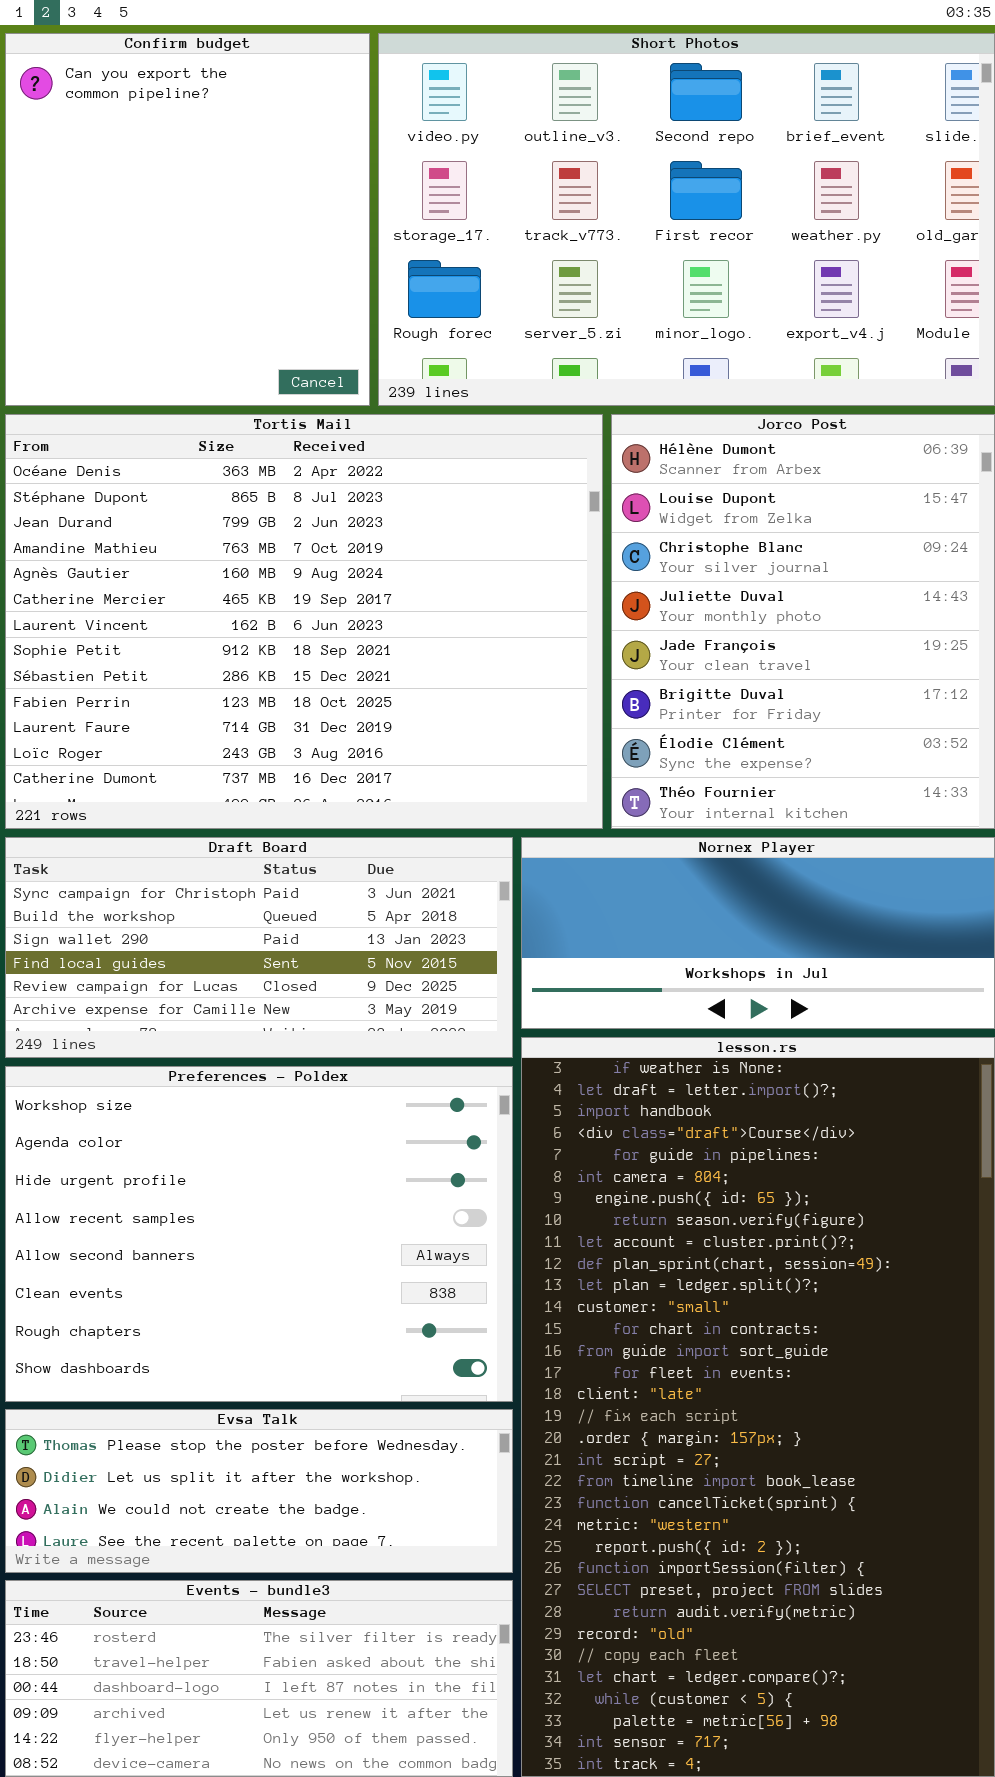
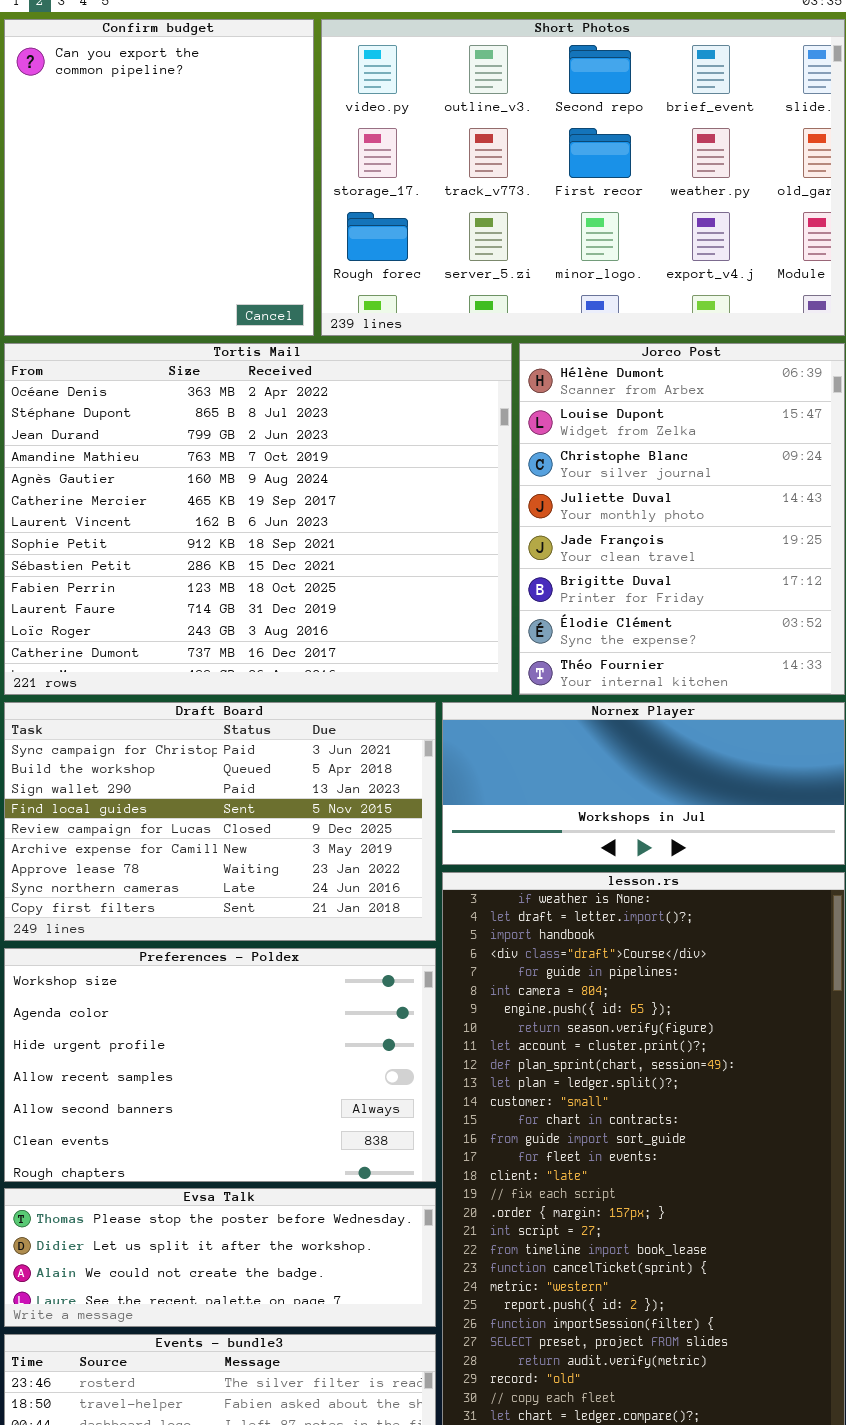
Draft Board: [5,837,513,1058] -> [4,702,436,941], resized
Preferences - Poldex: [5,1066,513,1402] -> [4,948,436,1182], resized

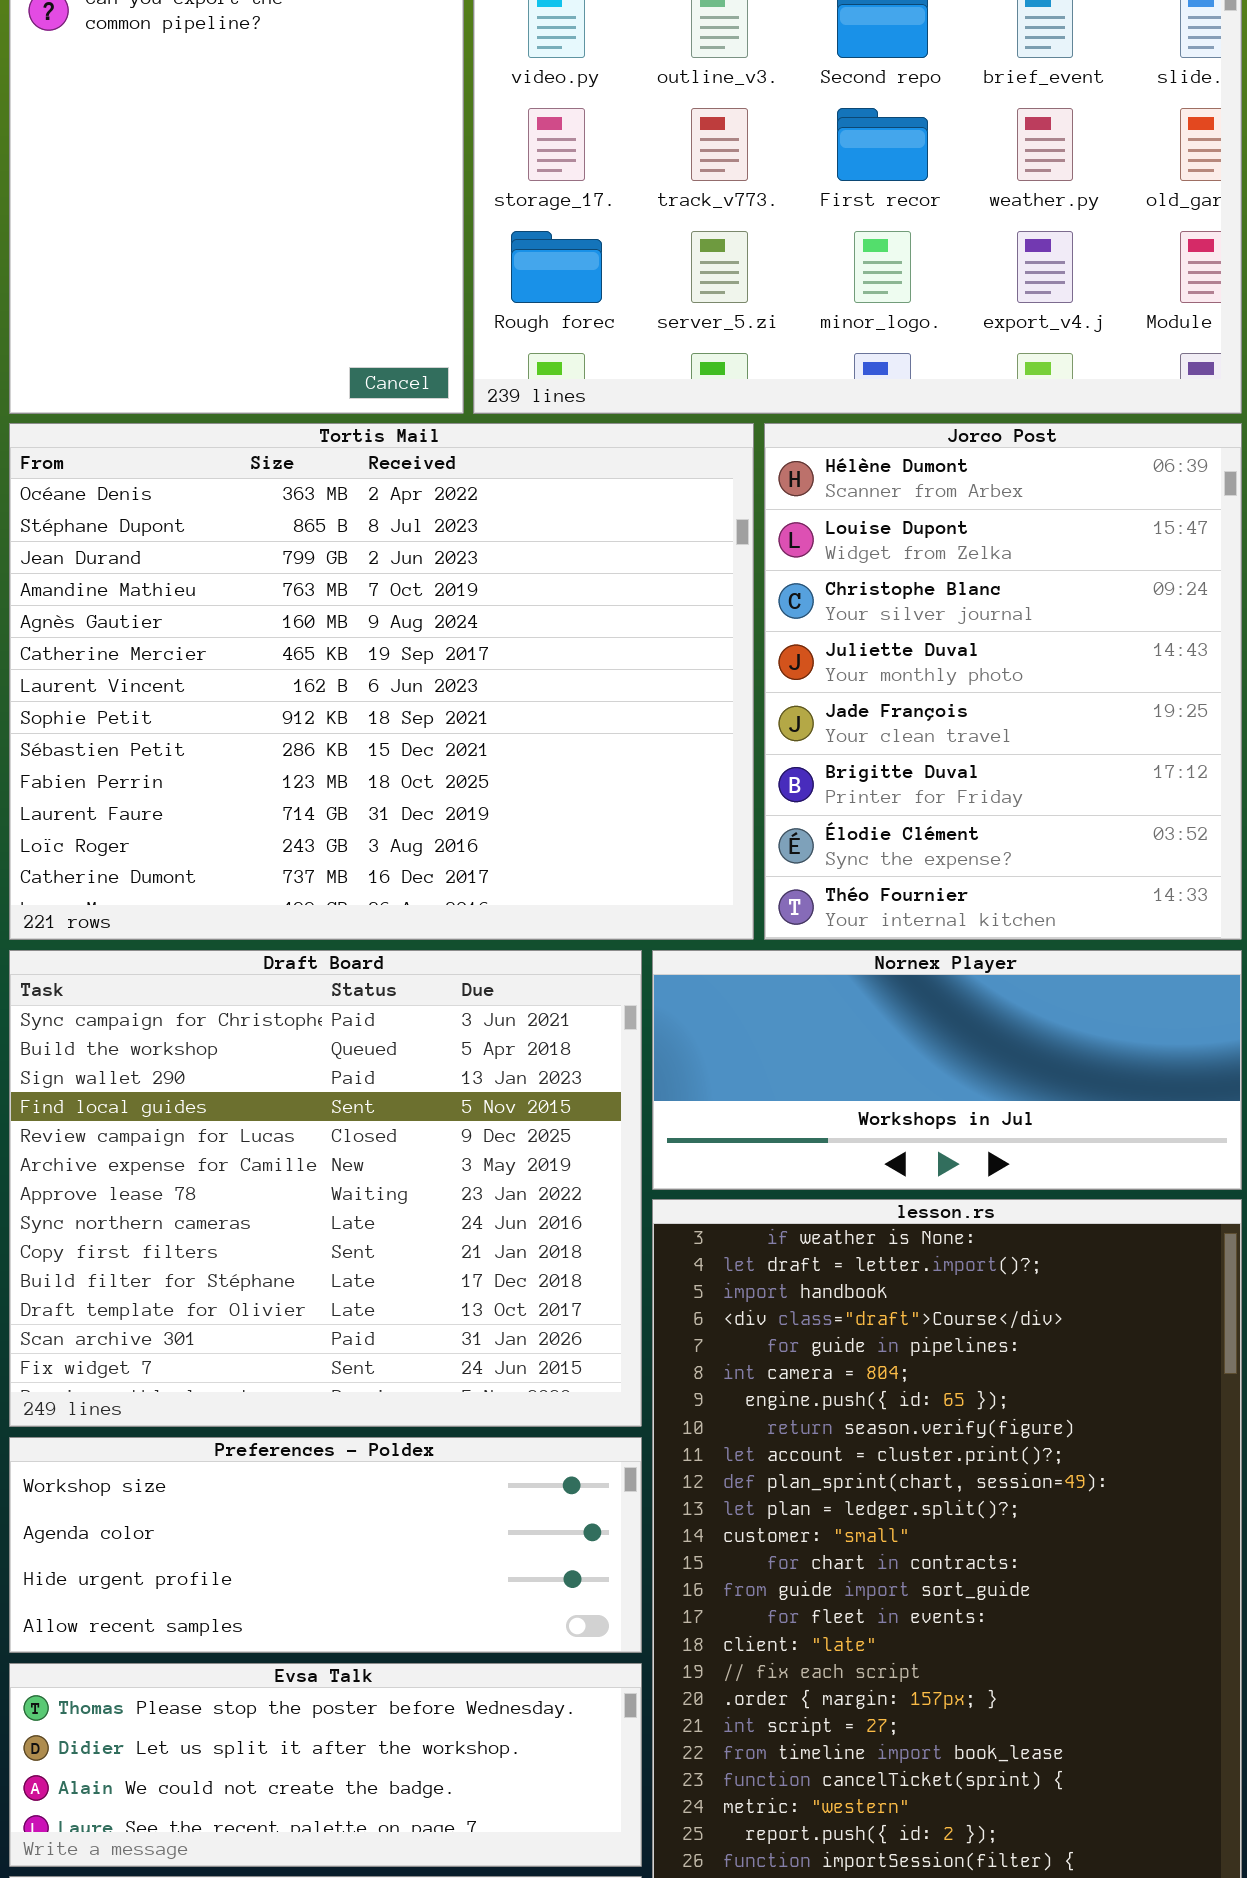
Draft Board: [4,702,436,941] -> [9,950,642,1427], resized
Preferences - Poldex: [4,948,436,1182] -> [9,1437,642,1653], resized

